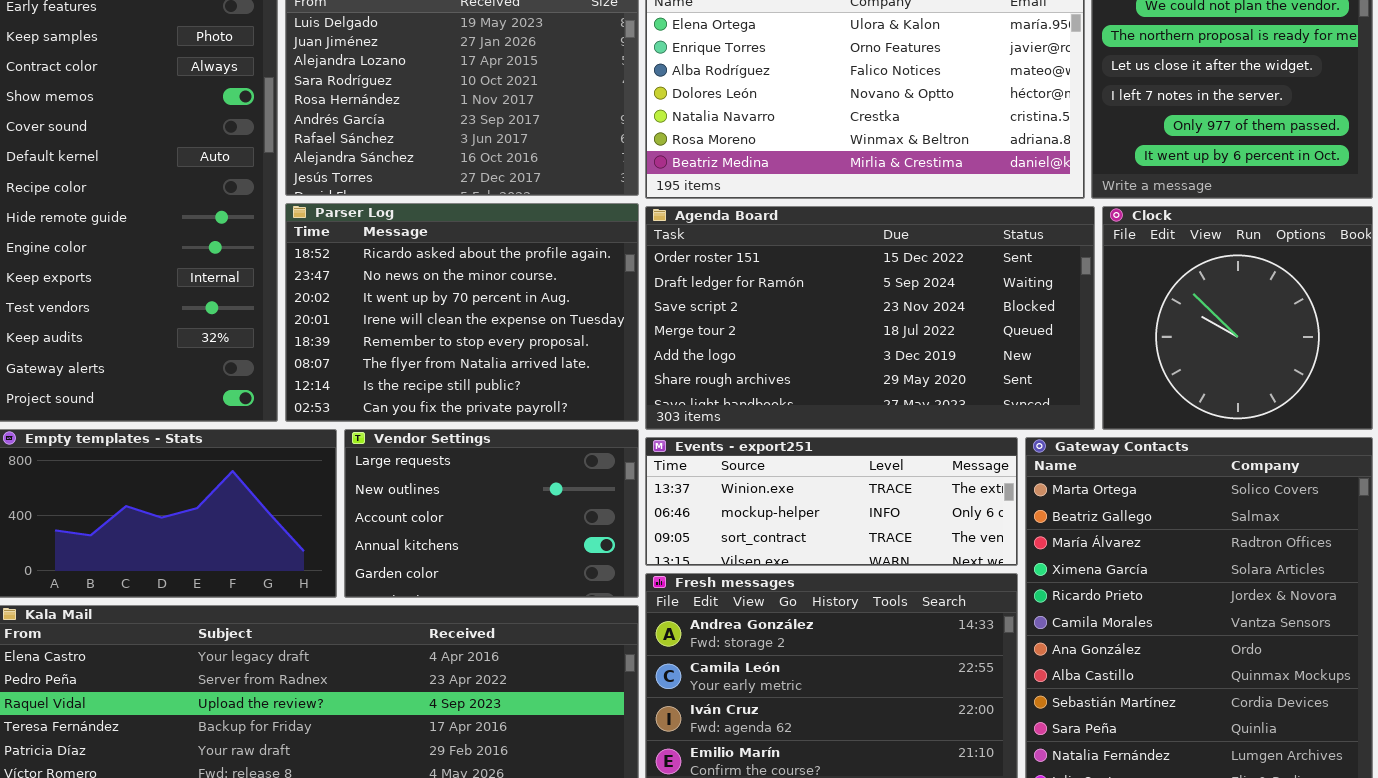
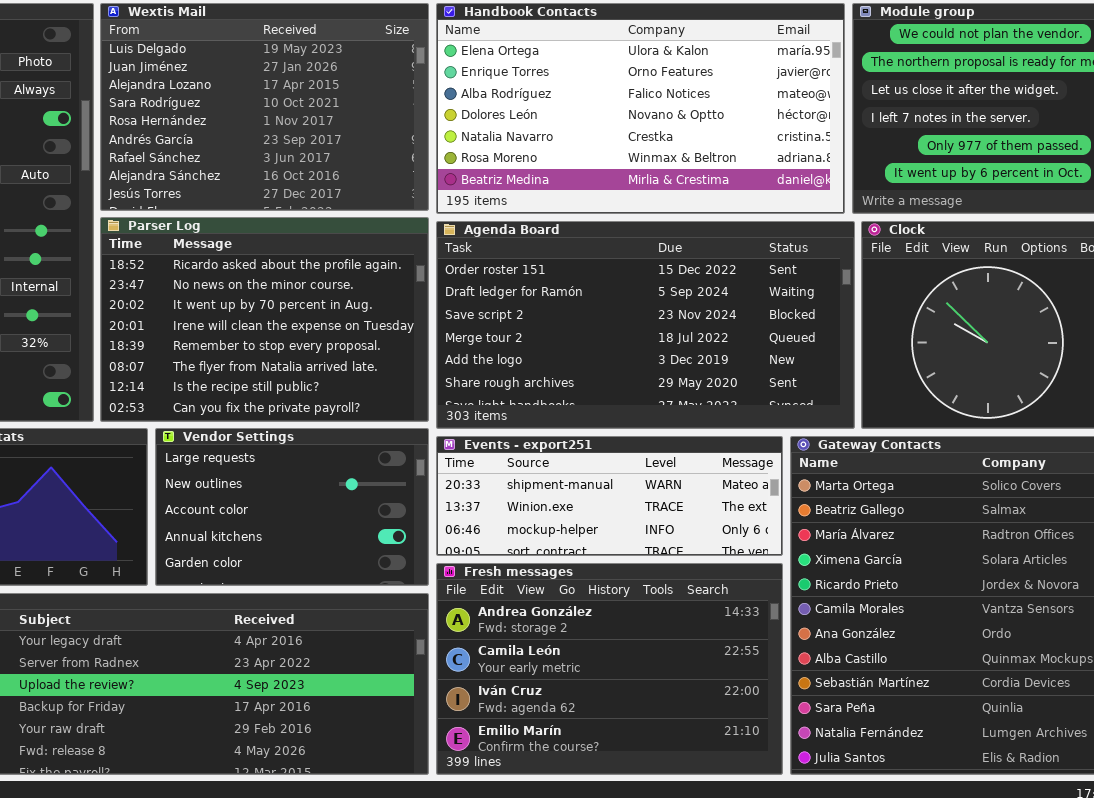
Events - export251: [645,437,1018,566] -> [436,436,783,556], scrolled up 1 row

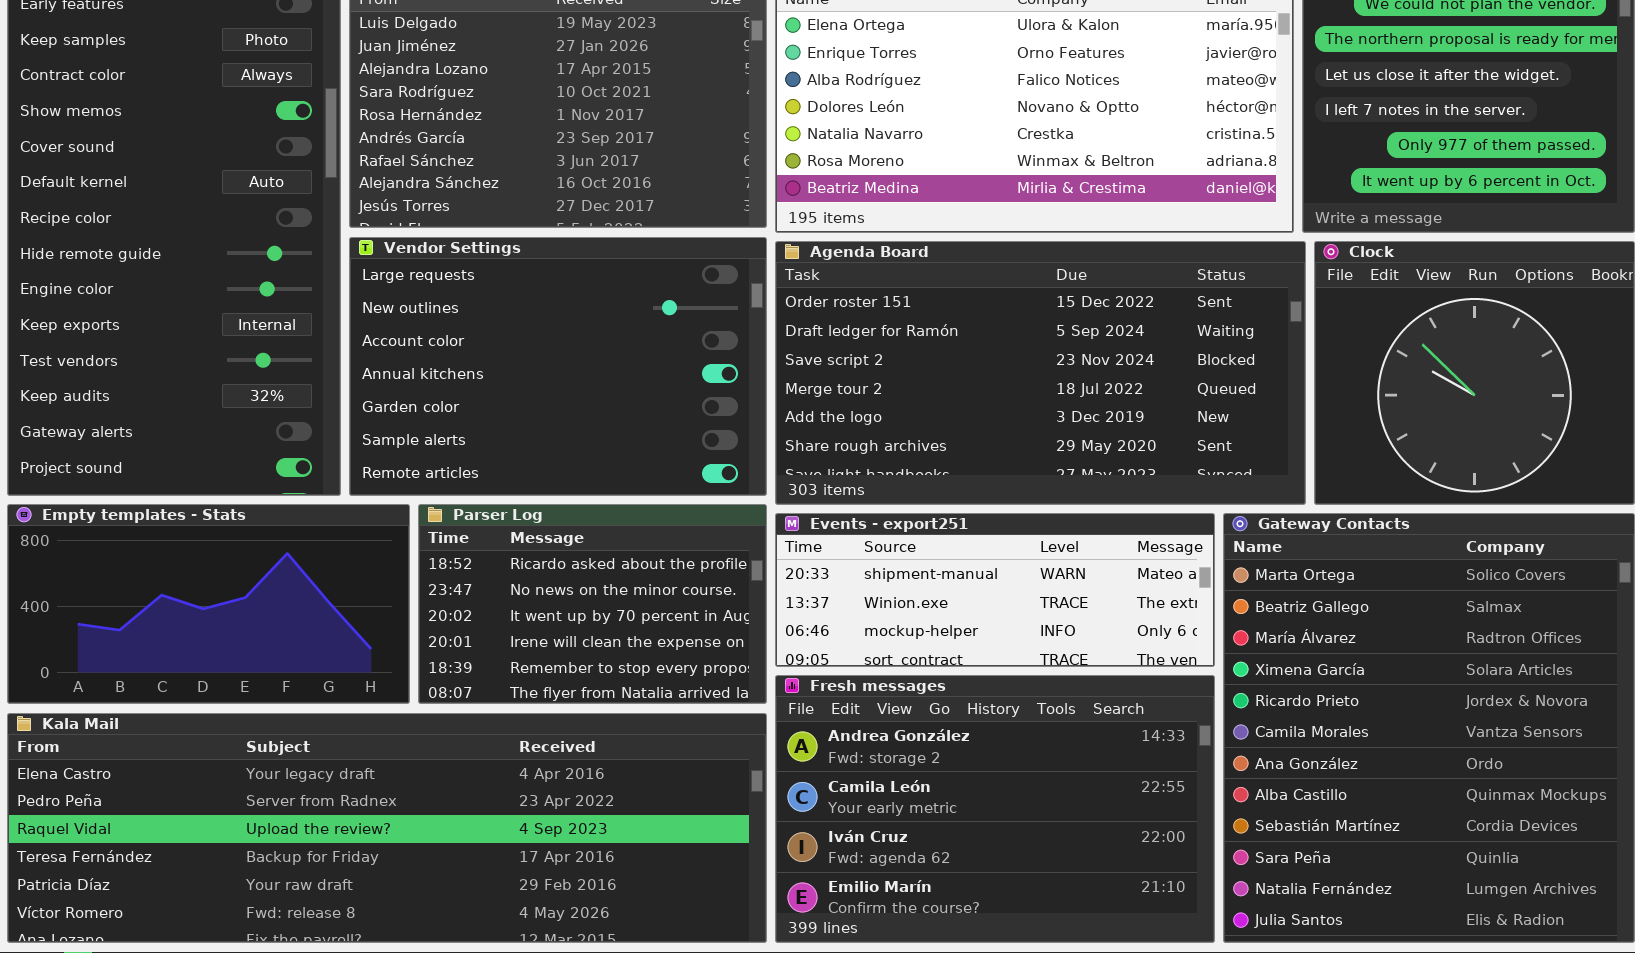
Parser Log: [100,217,429,422] -> [418,504,767,704], moved, resized
Vendor Settings: [155,428,429,586] -> [349,237,767,496], moved, resized

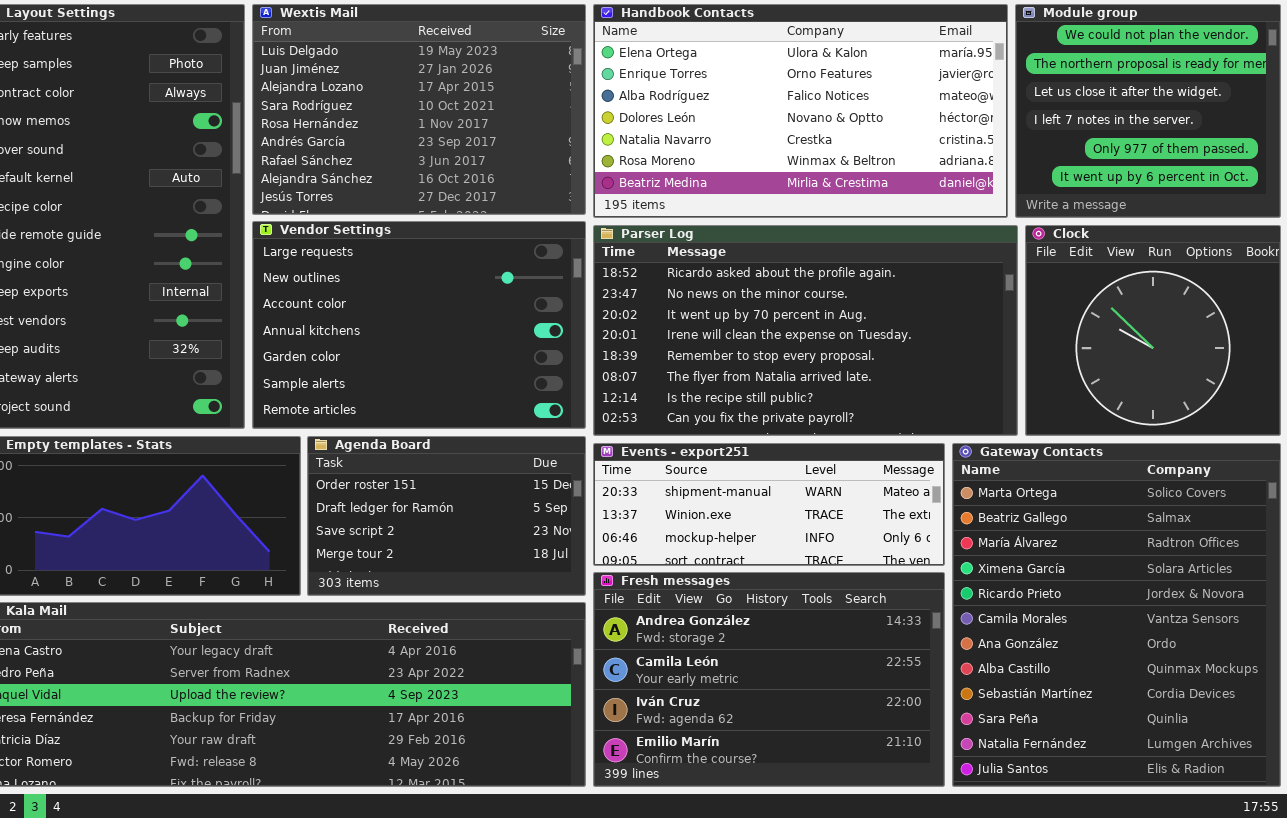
Agenda Board: [775,241,1306,505] -> [307,436,586,596], moved, resized
Parser Log: [418,504,767,704] -> [593,225,1018,436], moved, resized

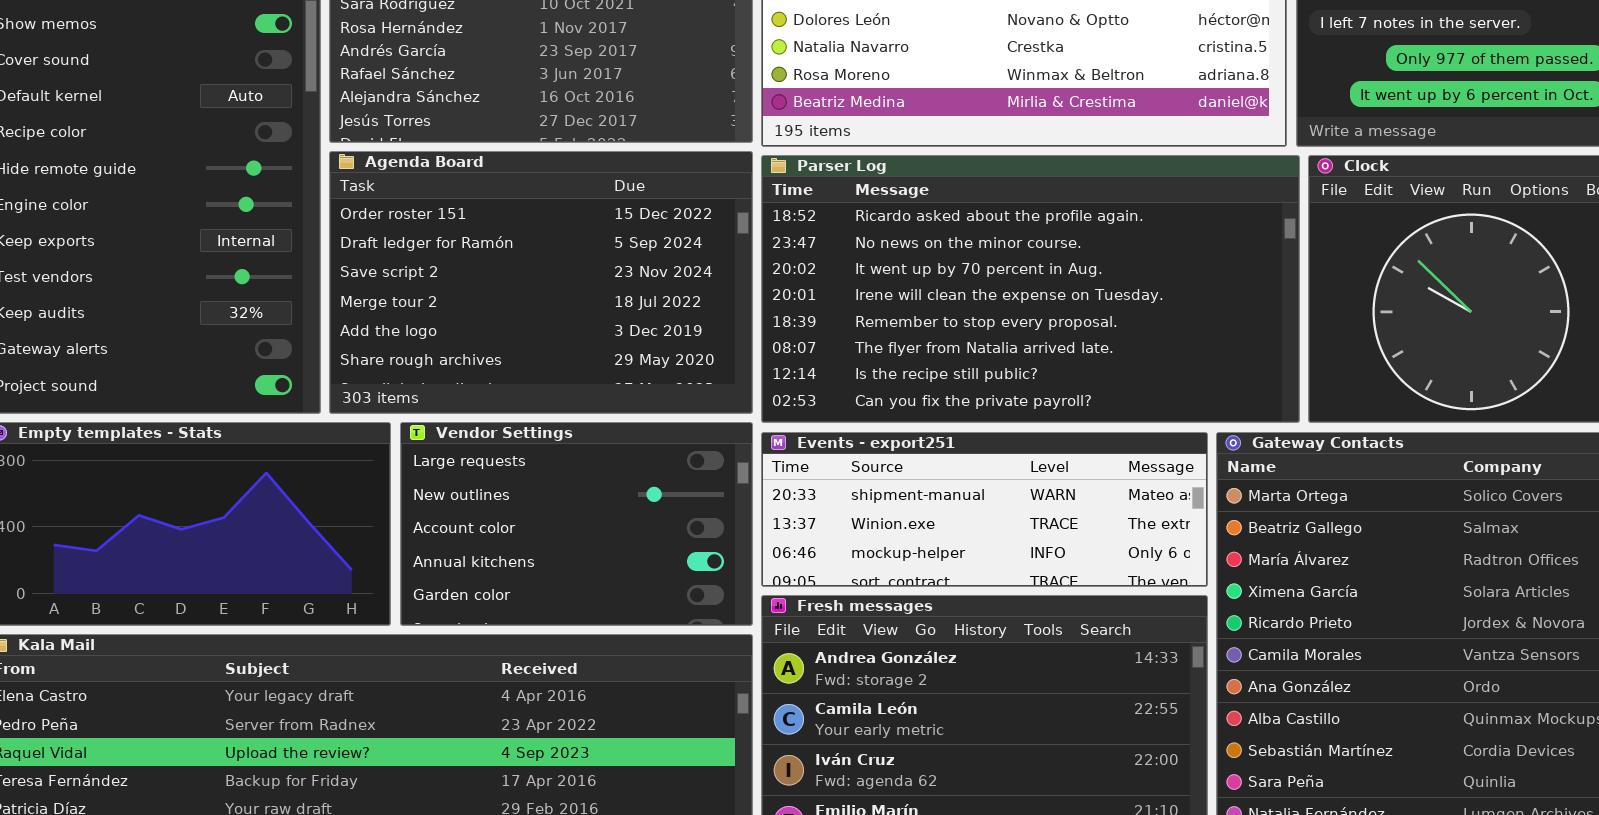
Vendor Settings: [252,221,586,429] -> [400,422,753,626], moved, resized
Agenda Board: [307,436,586,596] -> [329,151,753,414], moved, resized

